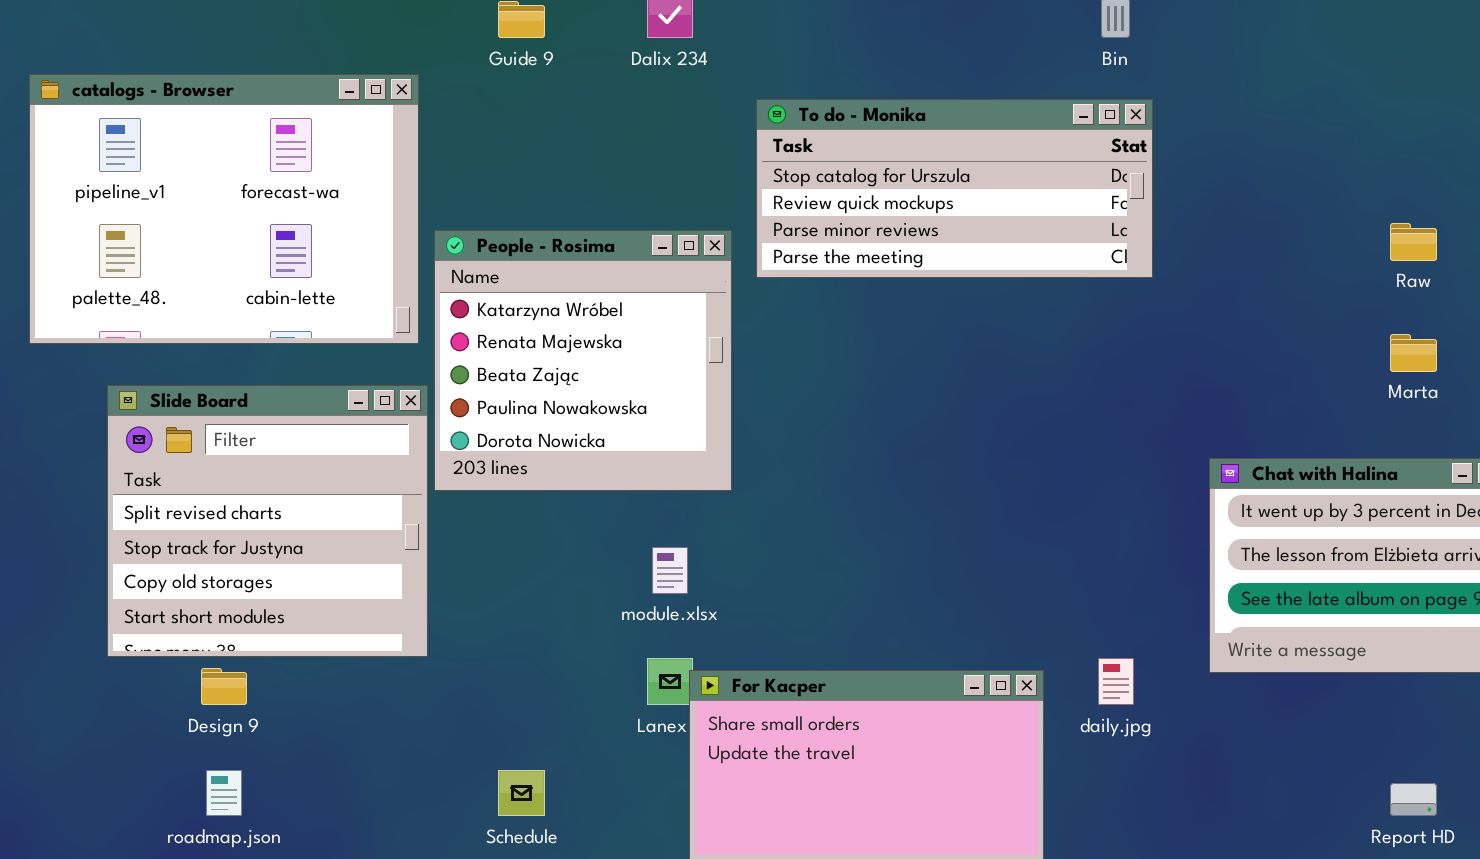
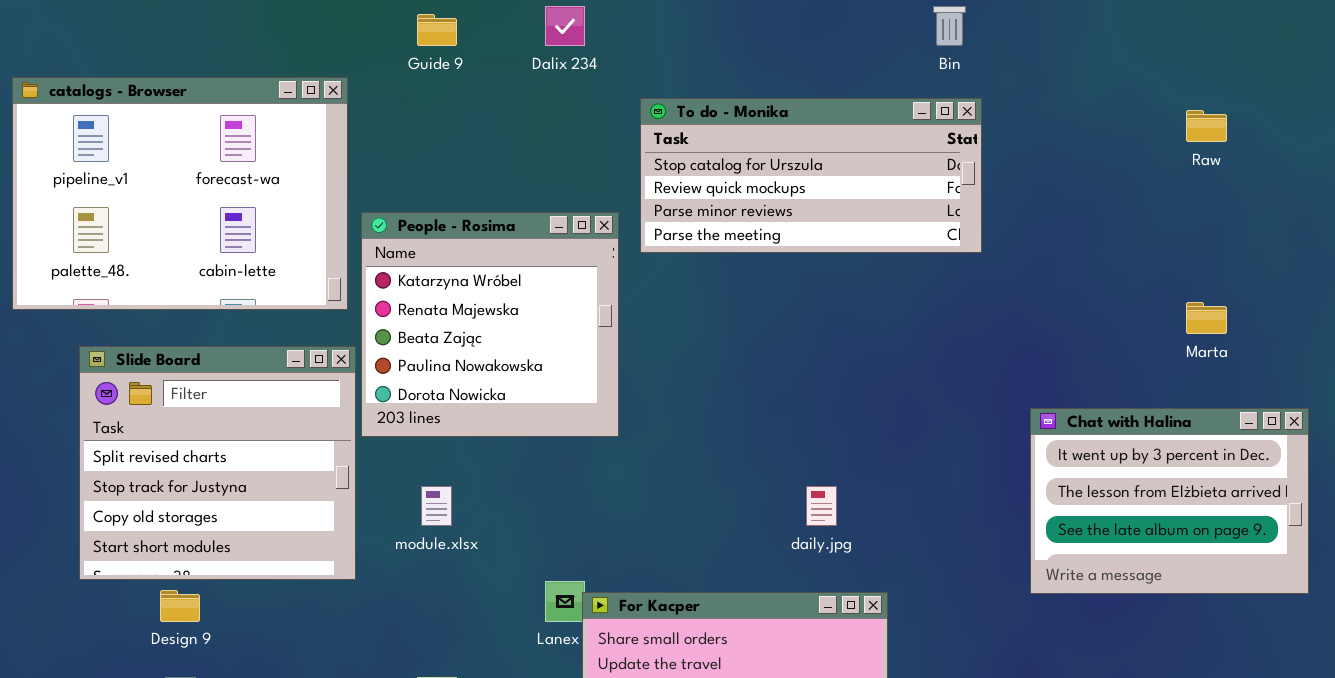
Raw: [1390,223,1437,261] -> [1186,110,1227,142], moved
module.xlsx: [652,547,688,594] -> [421,486,452,526], moved
daily.jpg: [1098,658,1134,705] -> [806,486,837,526], moved

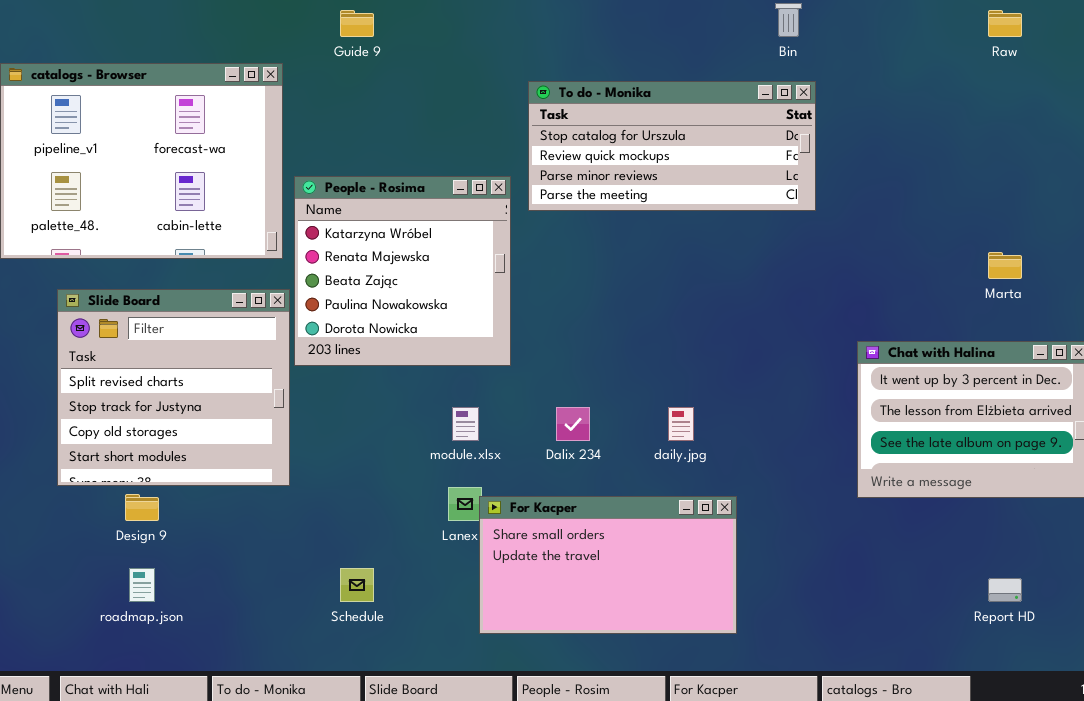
Dalix 234: [545,6,585,46] -> [556,407,590,441], moved
Raw: [1186,110,1227,142] -> [988,10,1022,37], moved
module.xlsx: [421,486,452,526] -> [452,407,479,441], moved

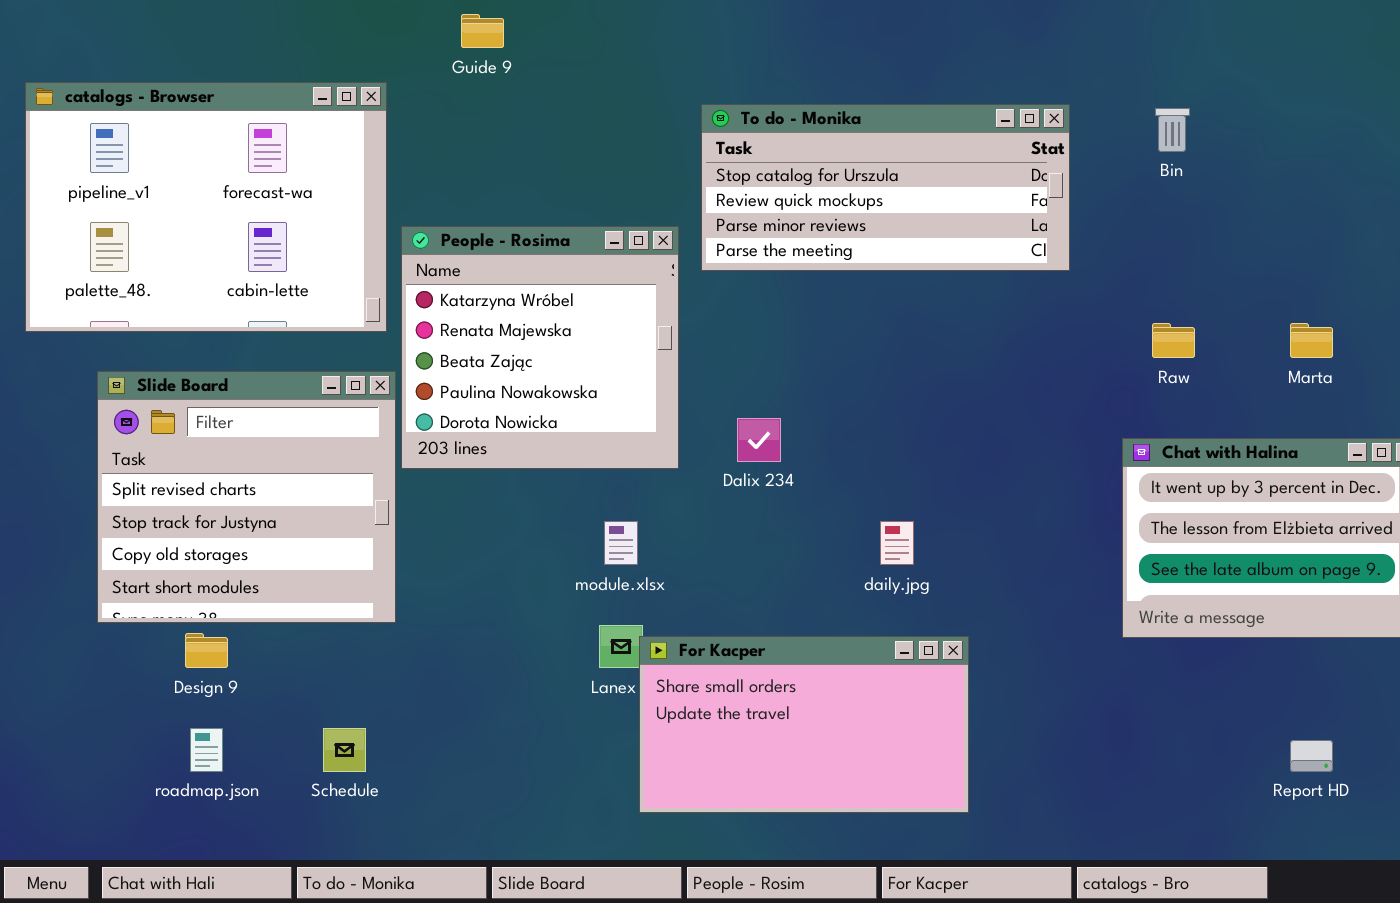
Bin: [775,3,802,37] -> [1155,108,1190,152], moved
Raw: [988,10,1022,37] -> [1152,323,1195,358], moved
Dalix 234: [556,407,590,441] -> [737,418,781,462], moved
Schedule: [340,568,374,602] -> [323,728,366,772], moved

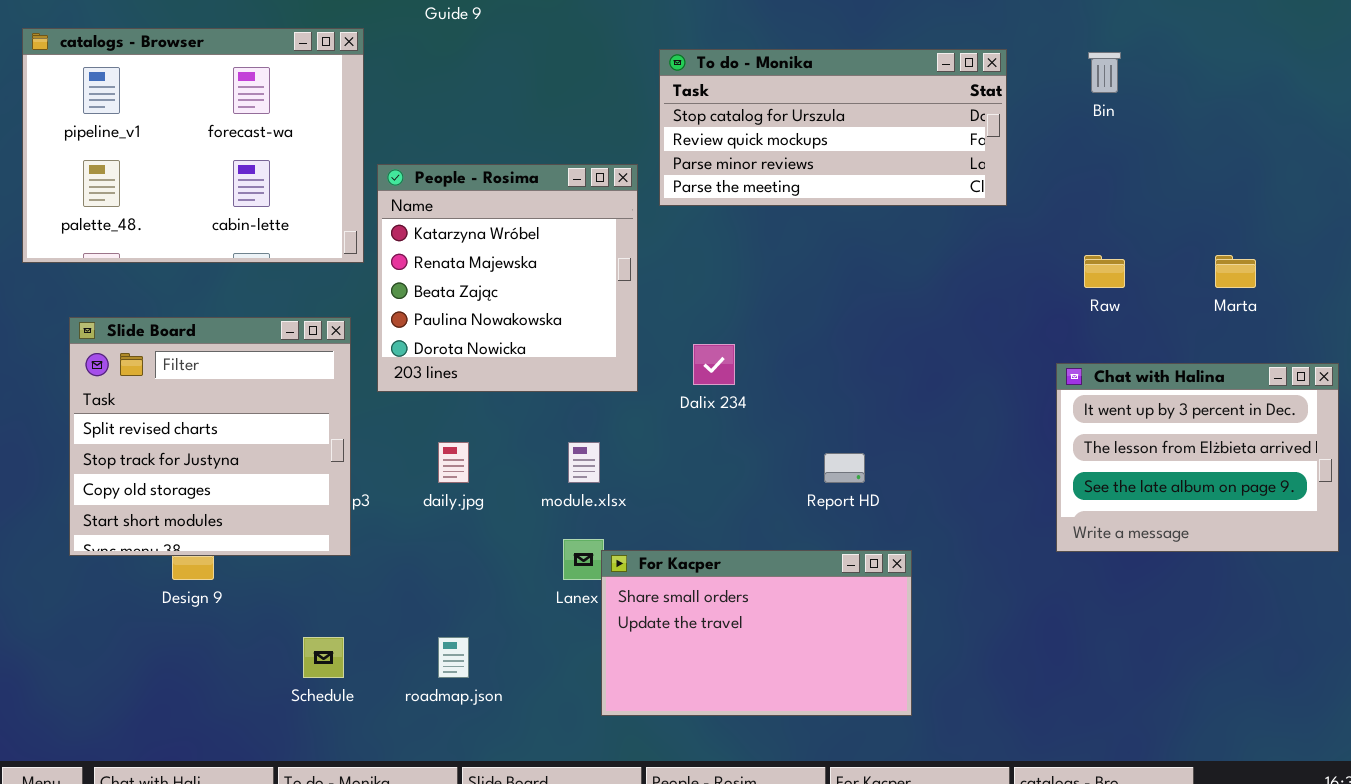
Slide Board: [97,371,396,623] -> [69,317,351,556], moved
daily.jpg: [880,521,914,565] -> [438,442,469,483], moved
roadmap.json: [190,728,223,772] -> [438,637,469,678], moved
Report HD: [1290,740,1333,772] -> [824,453,865,483], moved

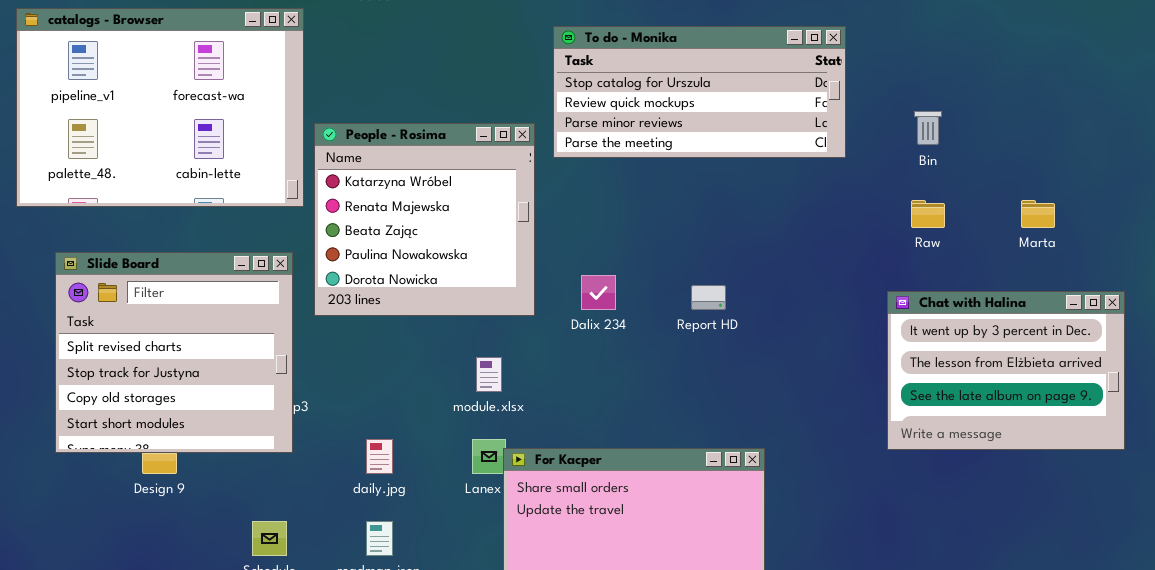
Bin: [1088,52,1121,93] -> [914,111,942,145], moved
daily.jpg: [438,442,469,483] -> [366,439,393,474], moved
Report HD: [824,453,865,483] -> [691,285,726,310], moved

